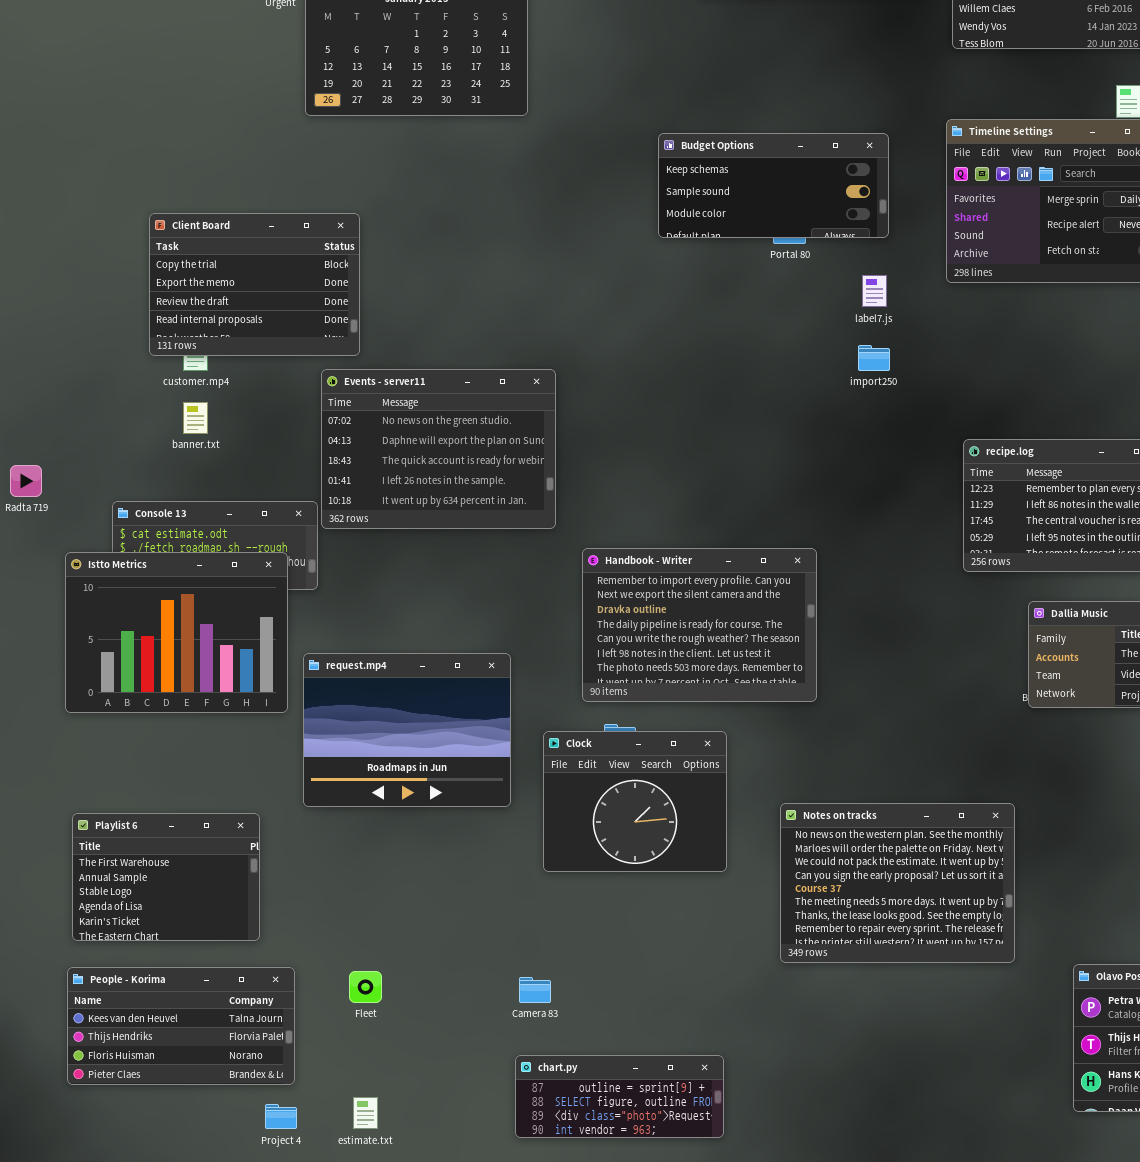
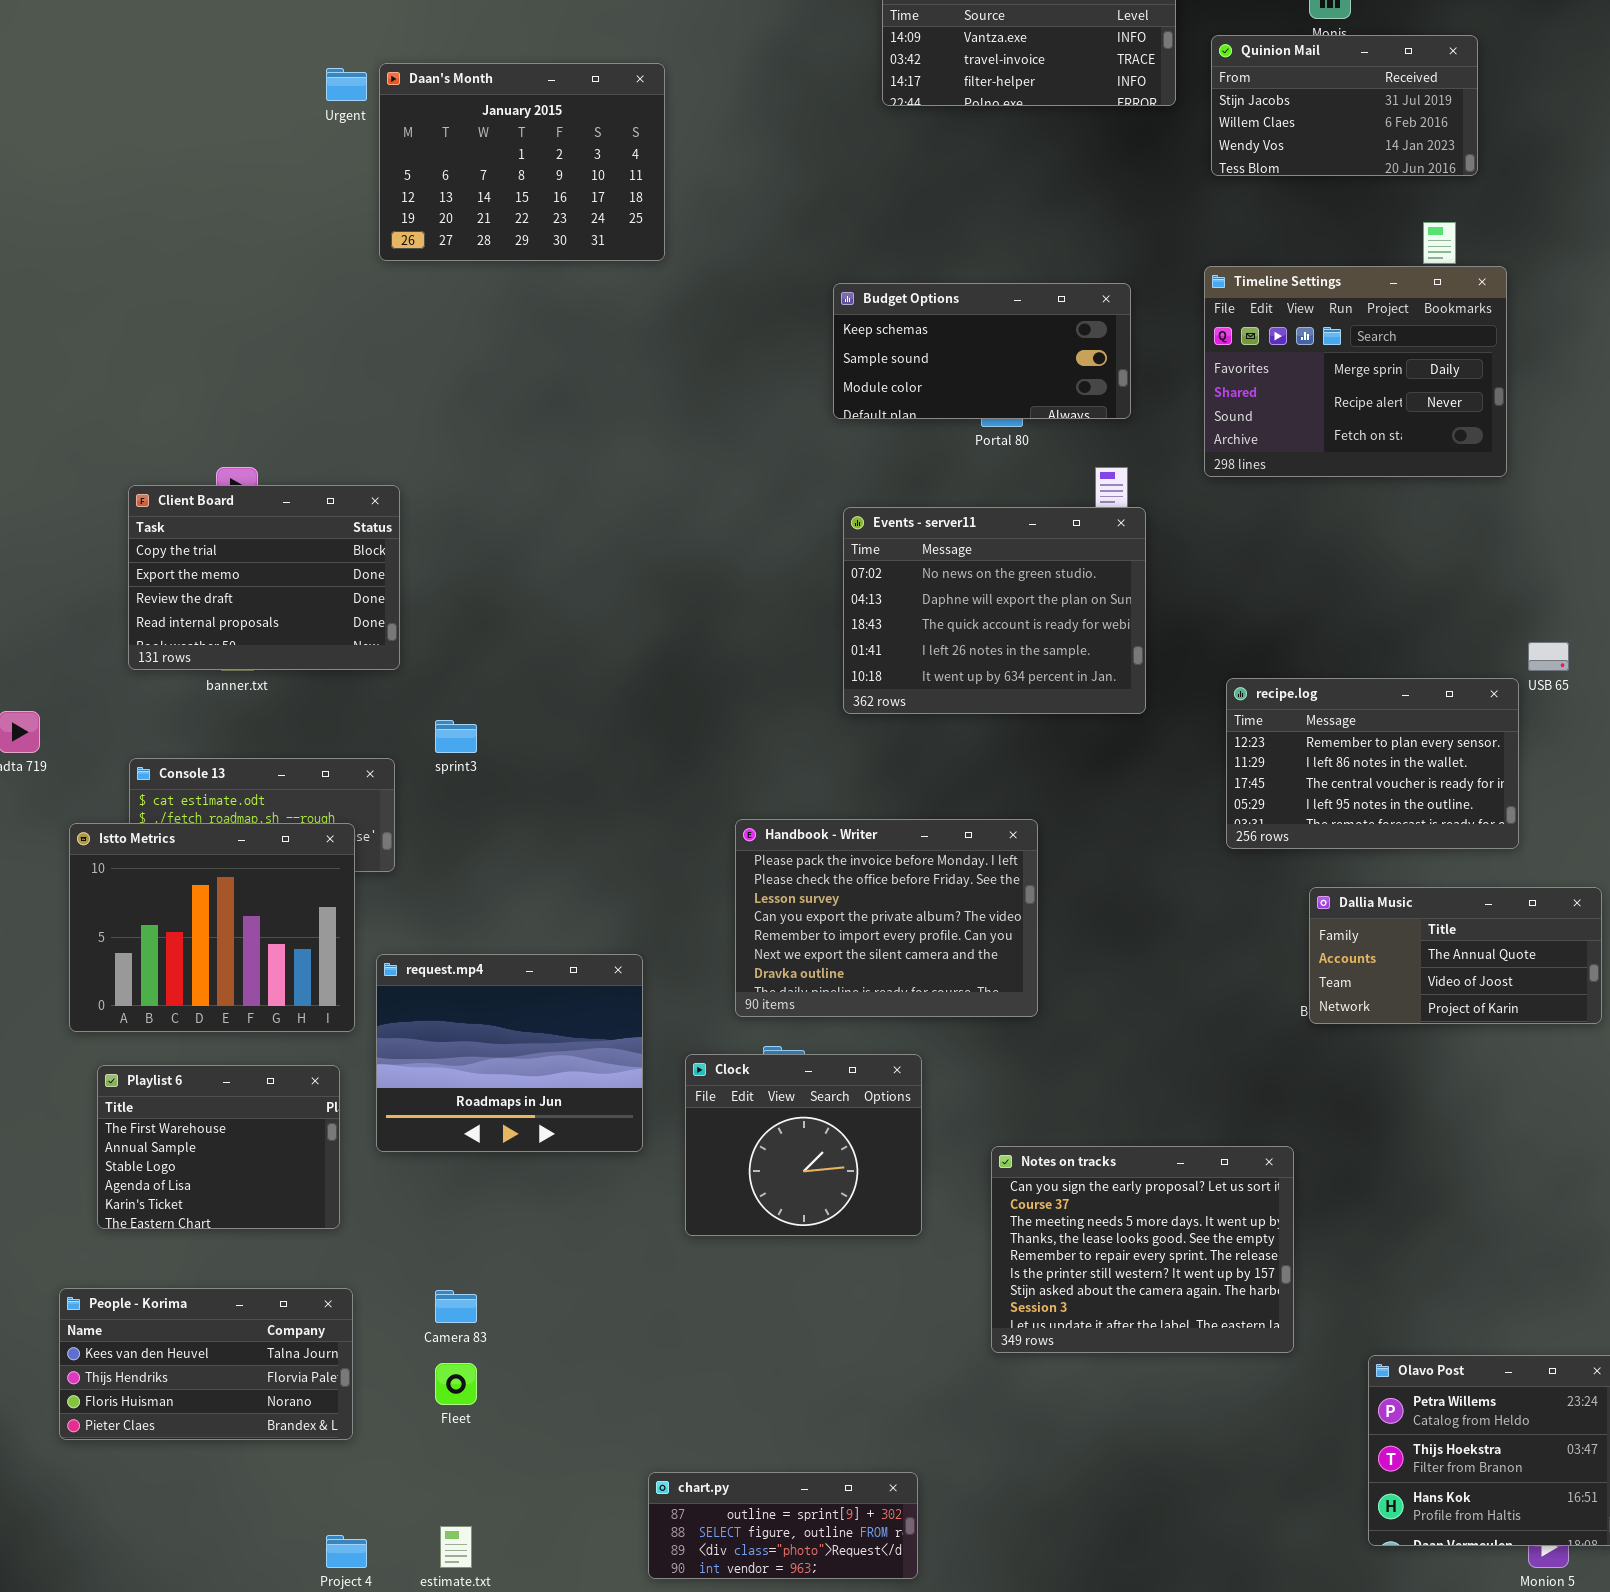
Client Board: [149,213,360,356] -> [128,485,400,670], moved
Events - server11: [321,369,556,529] -> [843,507,1146,714], moved
Handbook - Writer: [582,548,817,702] -> [735,819,1038,1017], scrolled up 4 rows
Notes on tracks: [780,803,1015,963] -> [991,1146,1294,1353], scrolled down 3 rows
Playlist 6: [72,813,260,941] -> [97,1065,340,1229], moved
People - Korima: [67,967,295,1085] -> [59,1288,353,1440], moved
Camera 83: [519,977,551,1003] -> [435,1290,477,1323], moved

